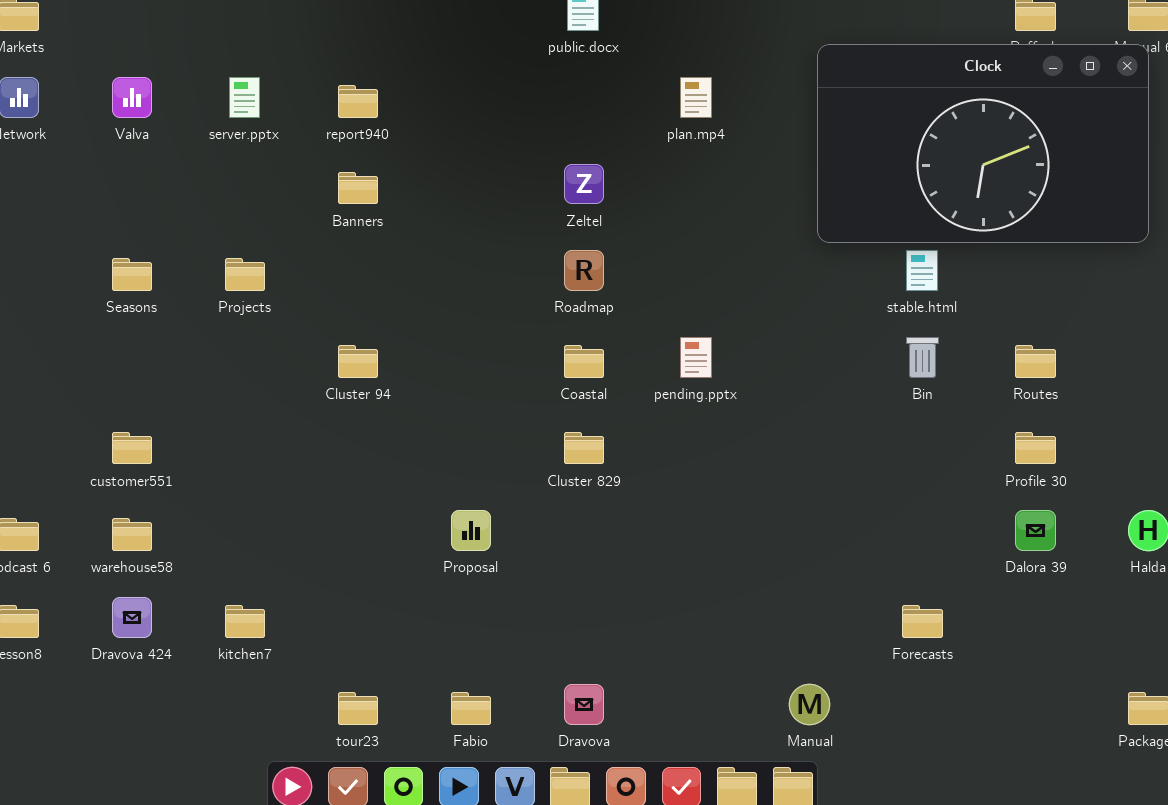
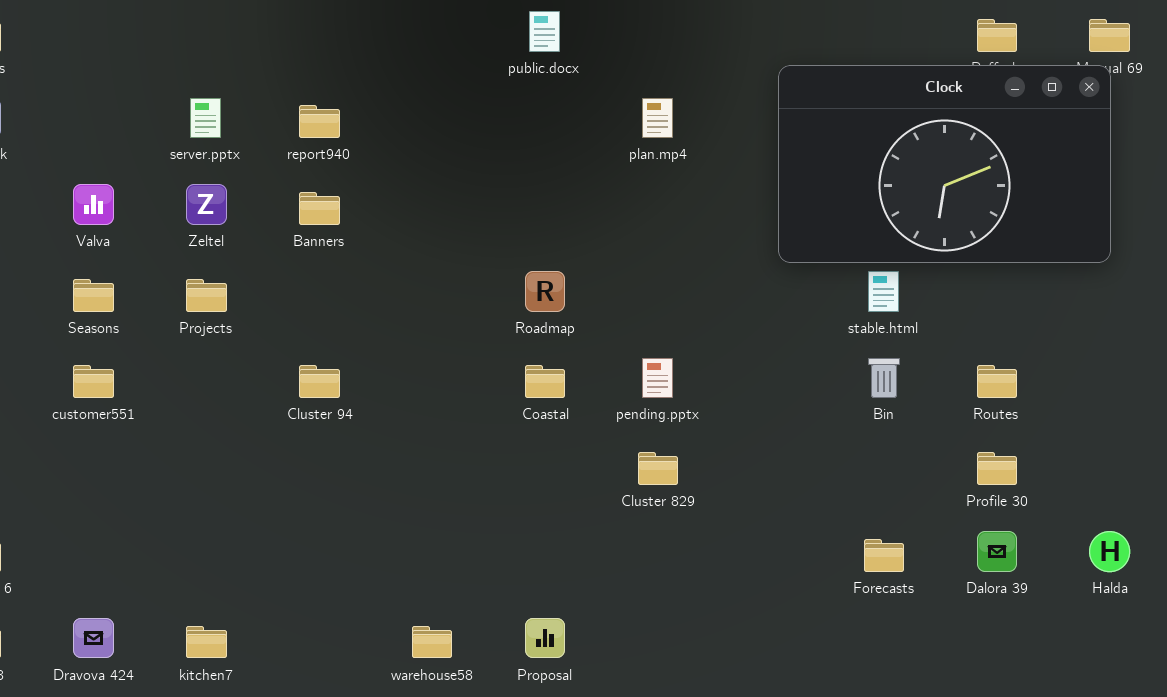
Valva: [112,77,152,118] -> [73,184,114,225], moved
Zeltel: [564,164,604,204] -> [186,184,227,225], moved
customer551: [112,432,152,464] -> [73,365,114,398], moved
Cluster 829: [564,432,604,464] -> [638,452,678,485], moved
Proposal: [451,510,491,551] -> [525,618,565,658], moved
warehouse58: [112,518,152,551] -> [412,626,452,658], moved
Forecasts: [902,605,943,638] -> [864,539,904,572], moved

